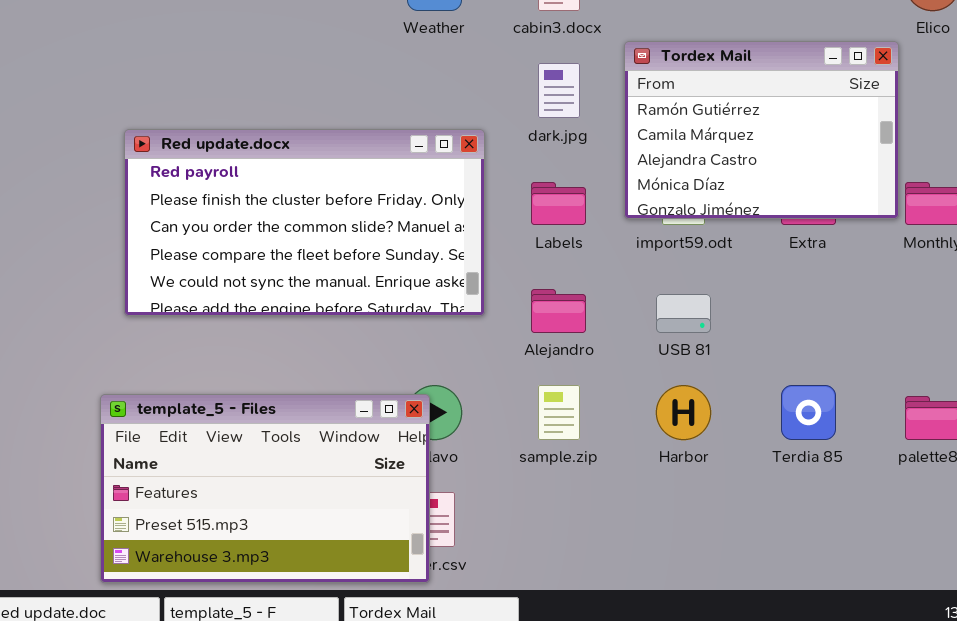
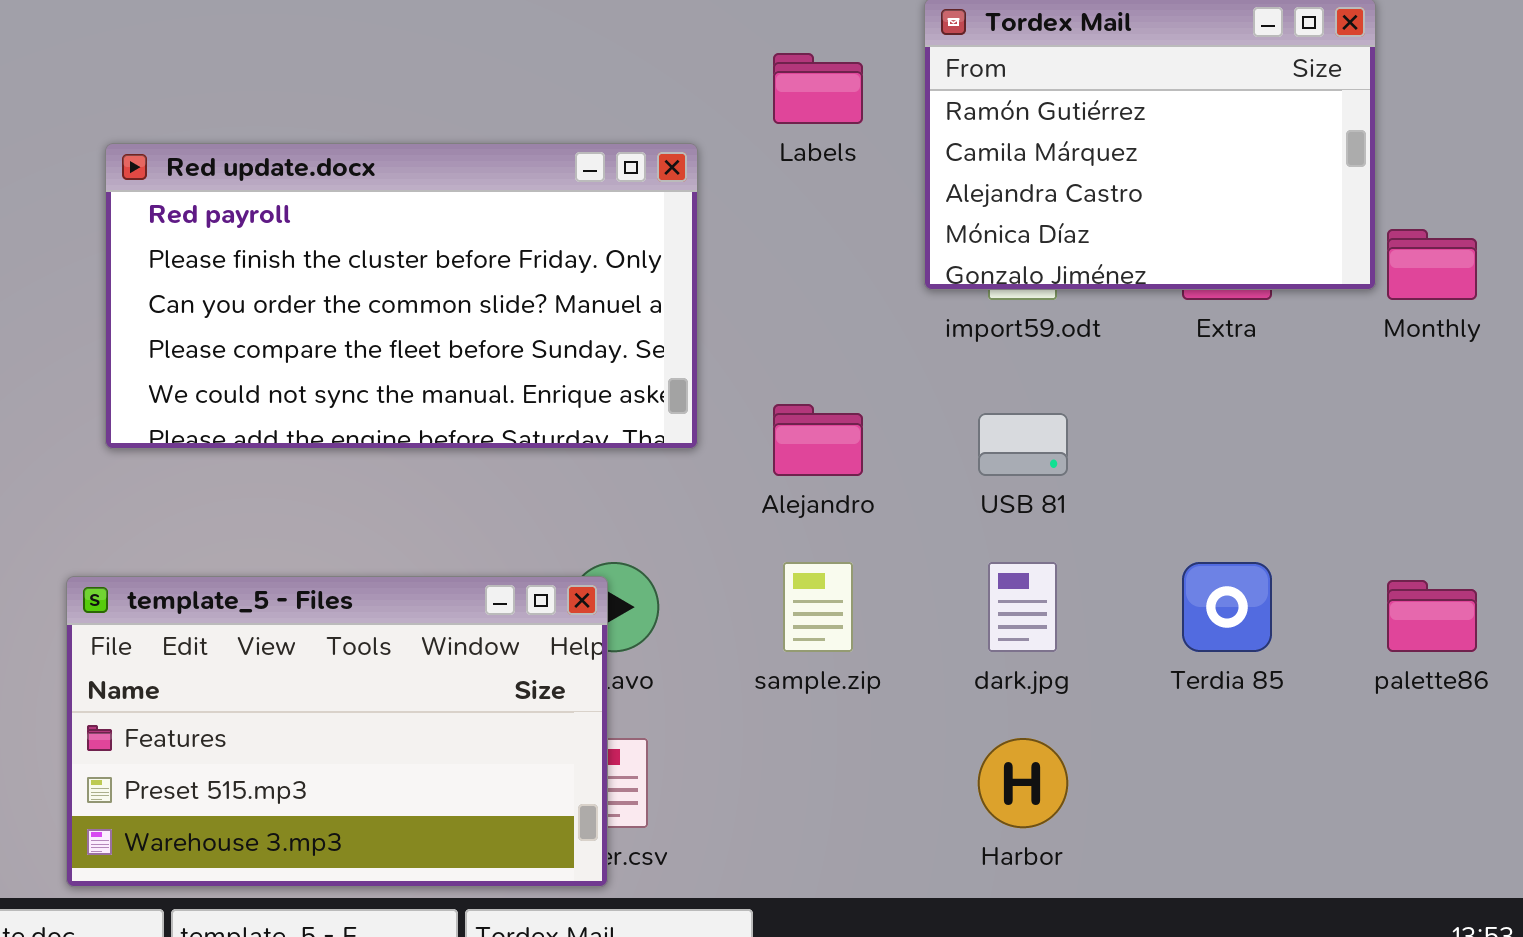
dark.jpg: [538,63,580,118] -> [988,562,1057,652], moved
Labels: [531,182,586,225] -> [773,53,863,124], moved
Harbor: [656,385,711,440] -> [978,738,1068,828], moved

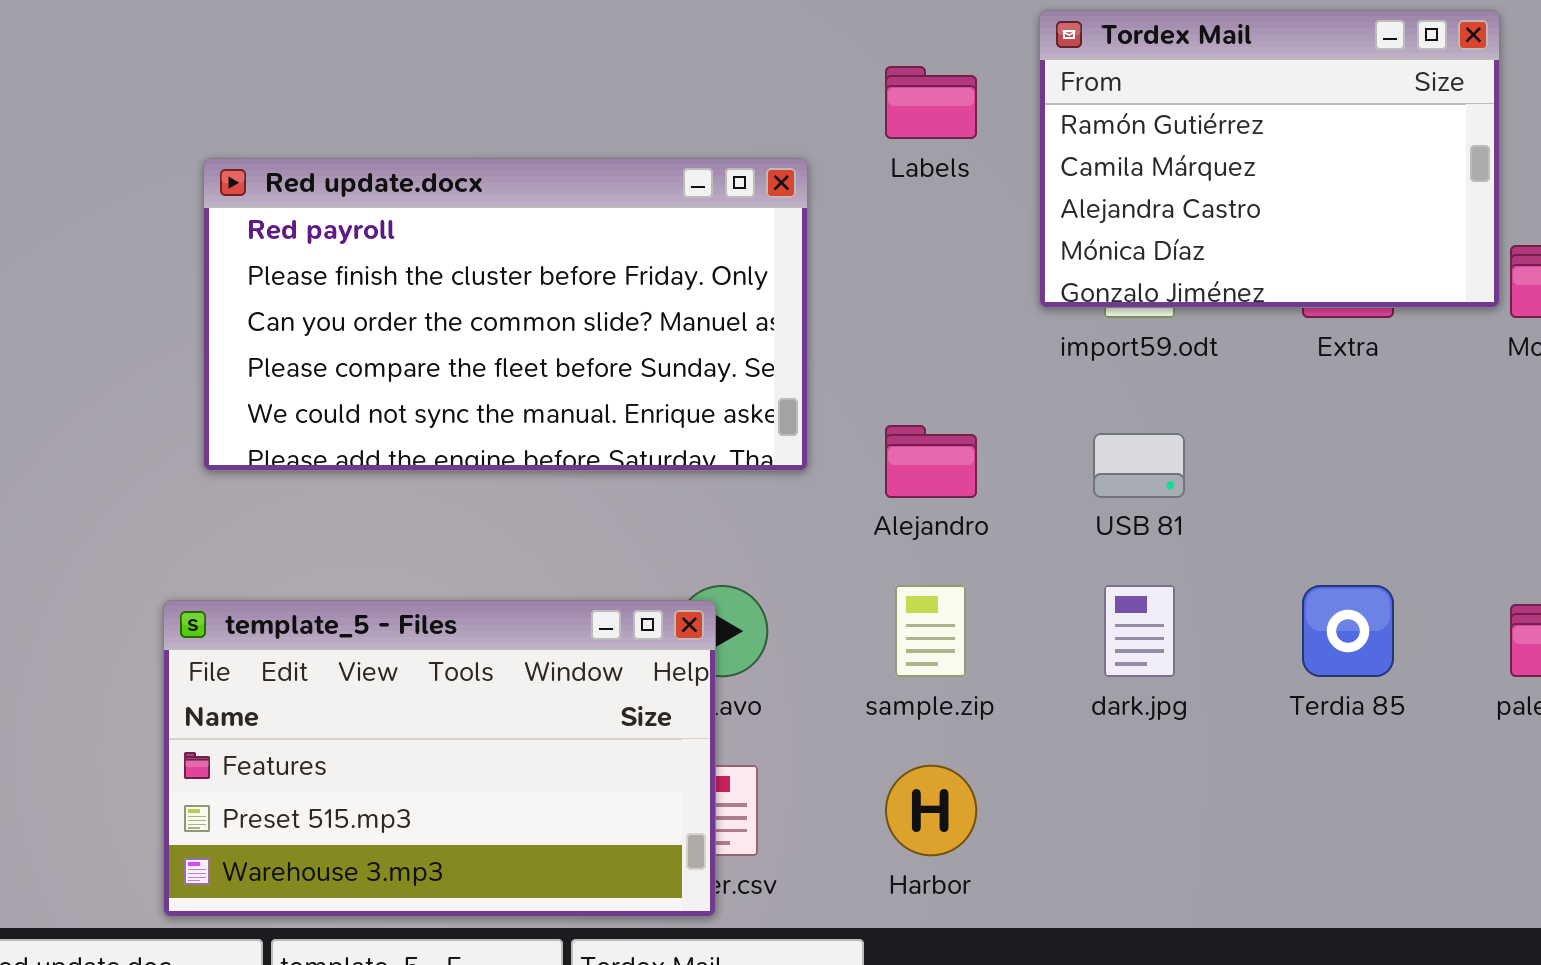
Harbor: [978,738,1068,828] -> [885,765,977,856], moved

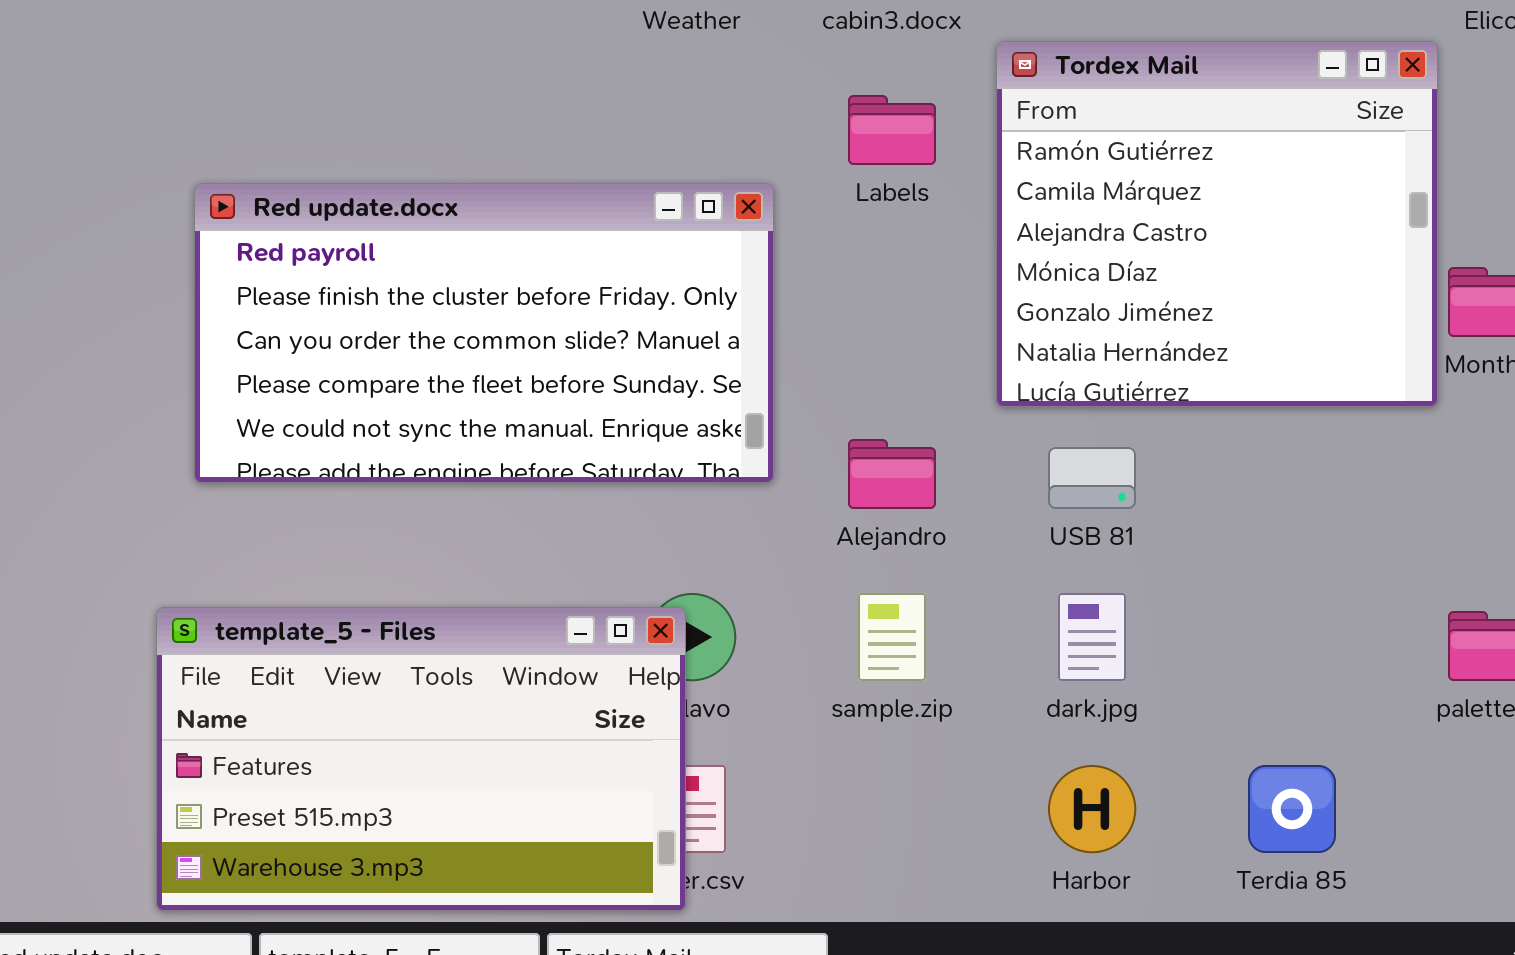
Tordex Mail: [1039,10,1500,308] -> [996,41,1438,407], resized
Terdia 85: [1302,585,1394,677] -> [1248,765,1336,853], moved
Harbor: [885,765,977,856] -> [1048,765,1136,853], moved

